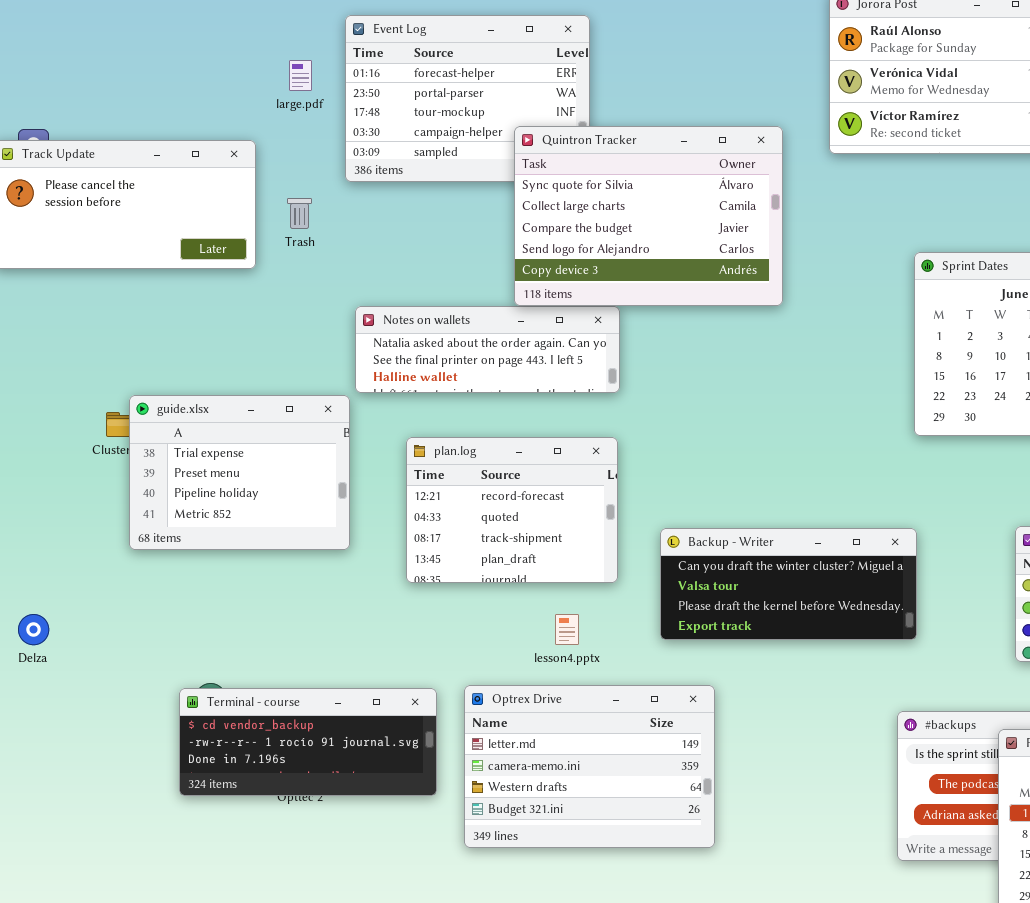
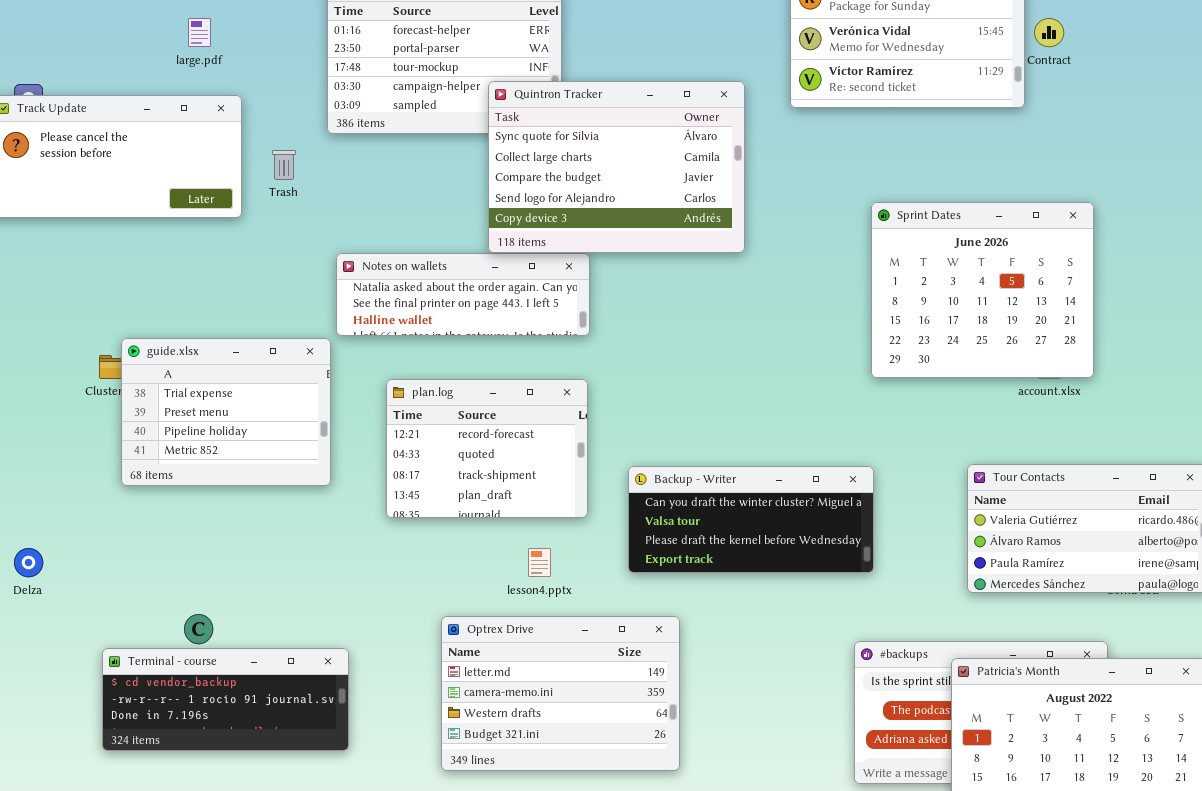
large.pdf: [289,60,312,91] -> [188,18,211,47], moved
Terminal - course: [179,688,437,796] -> [102,648,349,751], moved

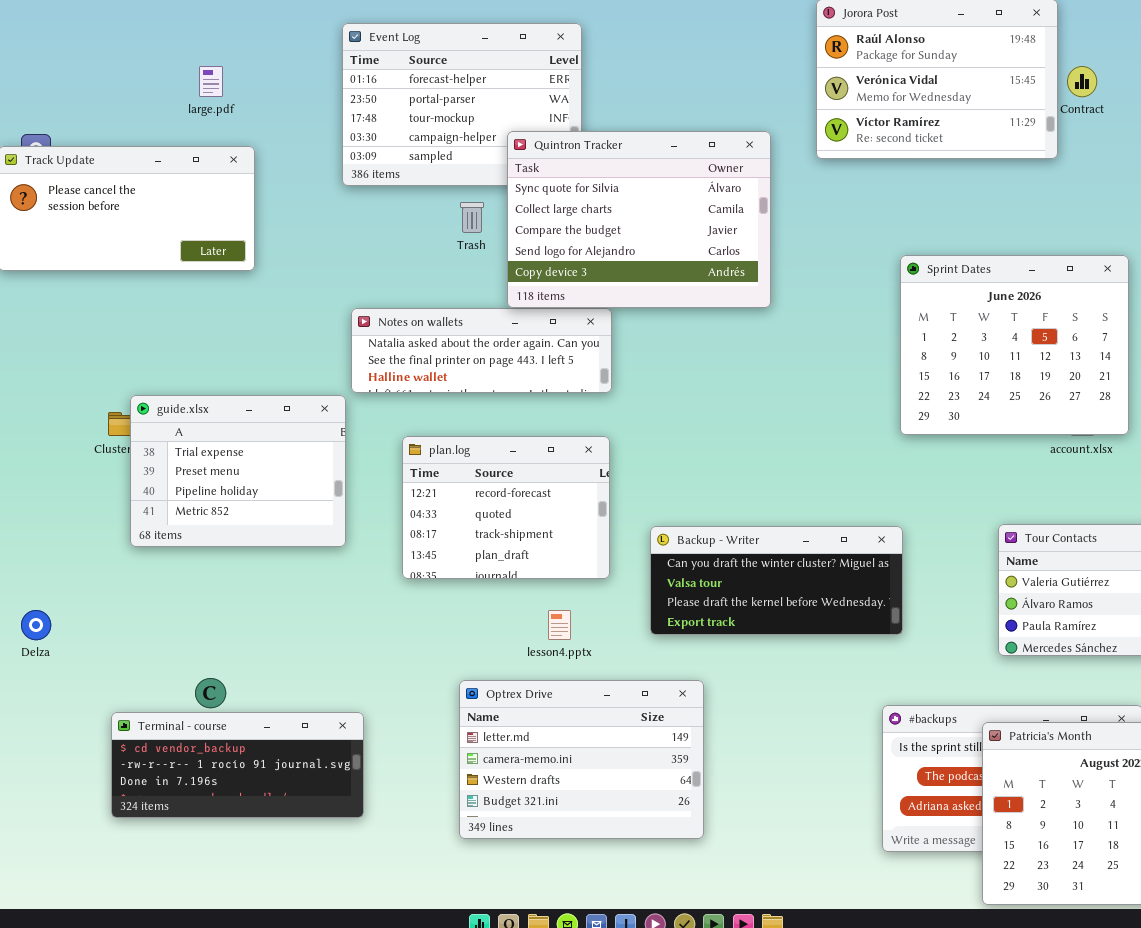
Trash: [272,150,296,180] -> [460,202,484,233], moved

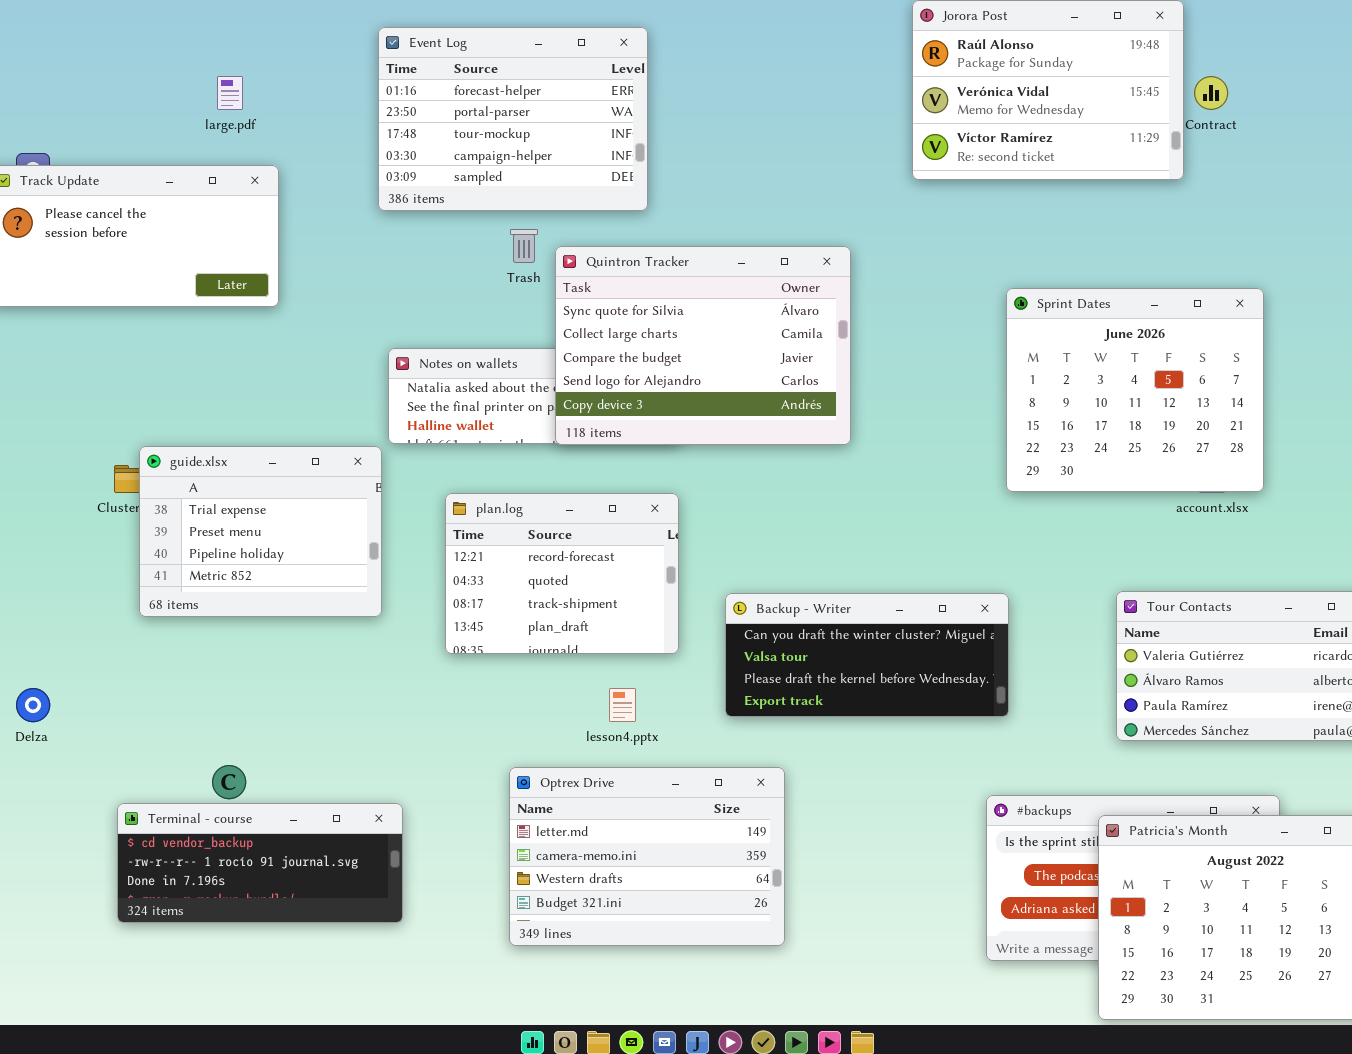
Quintron Tracker: [507,131,771,308] -> [555,246,851,445], moved

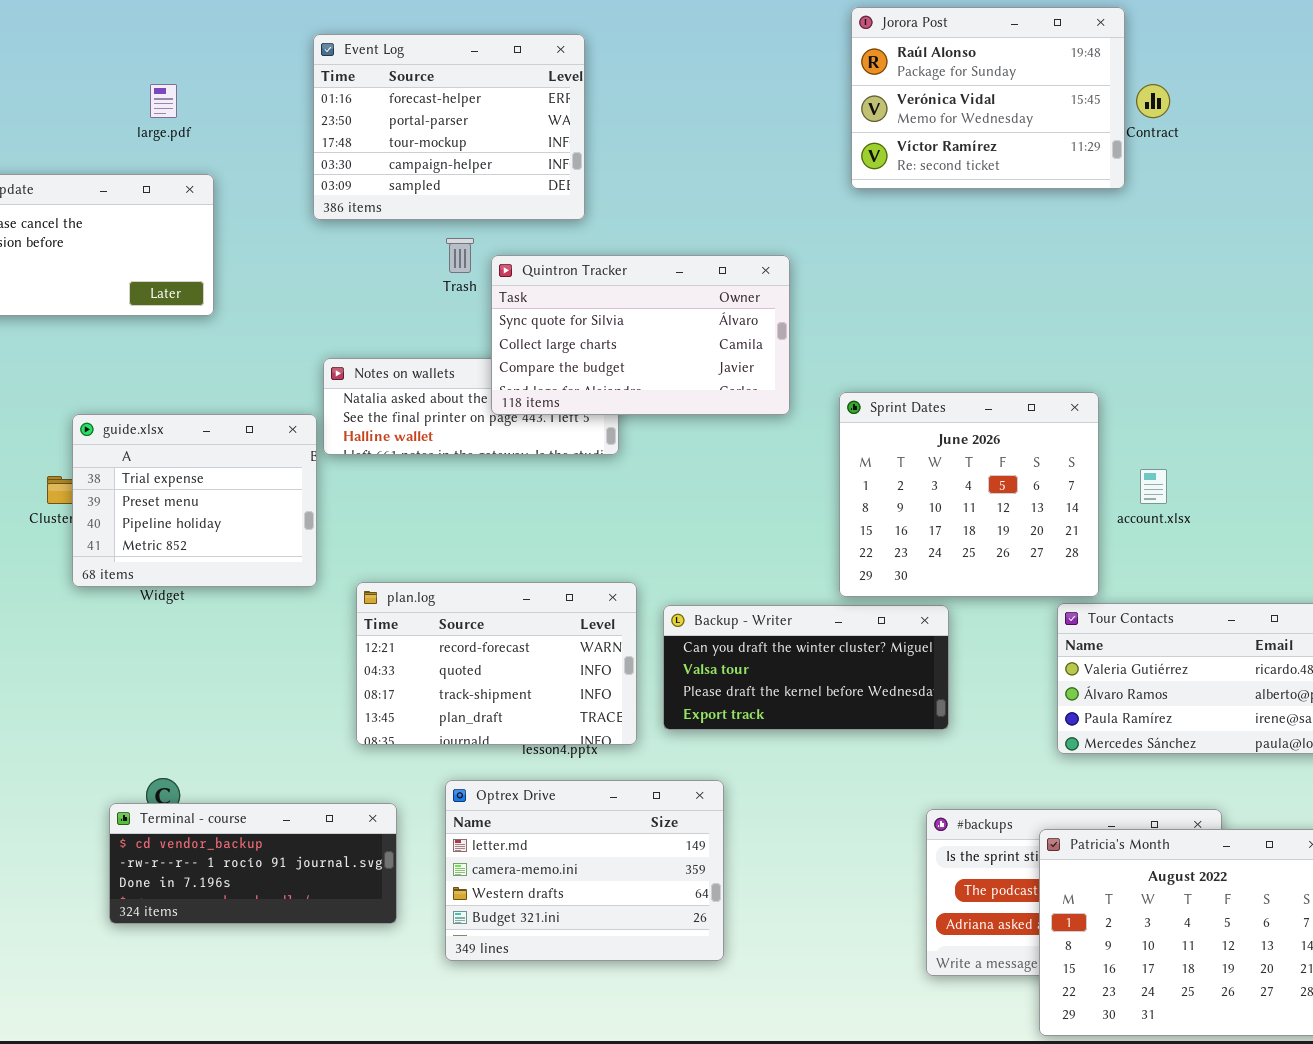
Quintron Tracker: [555,246,851,445] -> [491,255,790,415], resized
Sprint Dates: [1006,288,1264,492] -> [839,392,1099,597], moved
guide.xlsx: [139,446,382,617] -> [72,414,317,587], moved
plan.log: [445,493,679,654] -> [356,582,637,745], moved, resized
Terminal - course: [117,803,403,923] -> [109,803,397,924], moved

